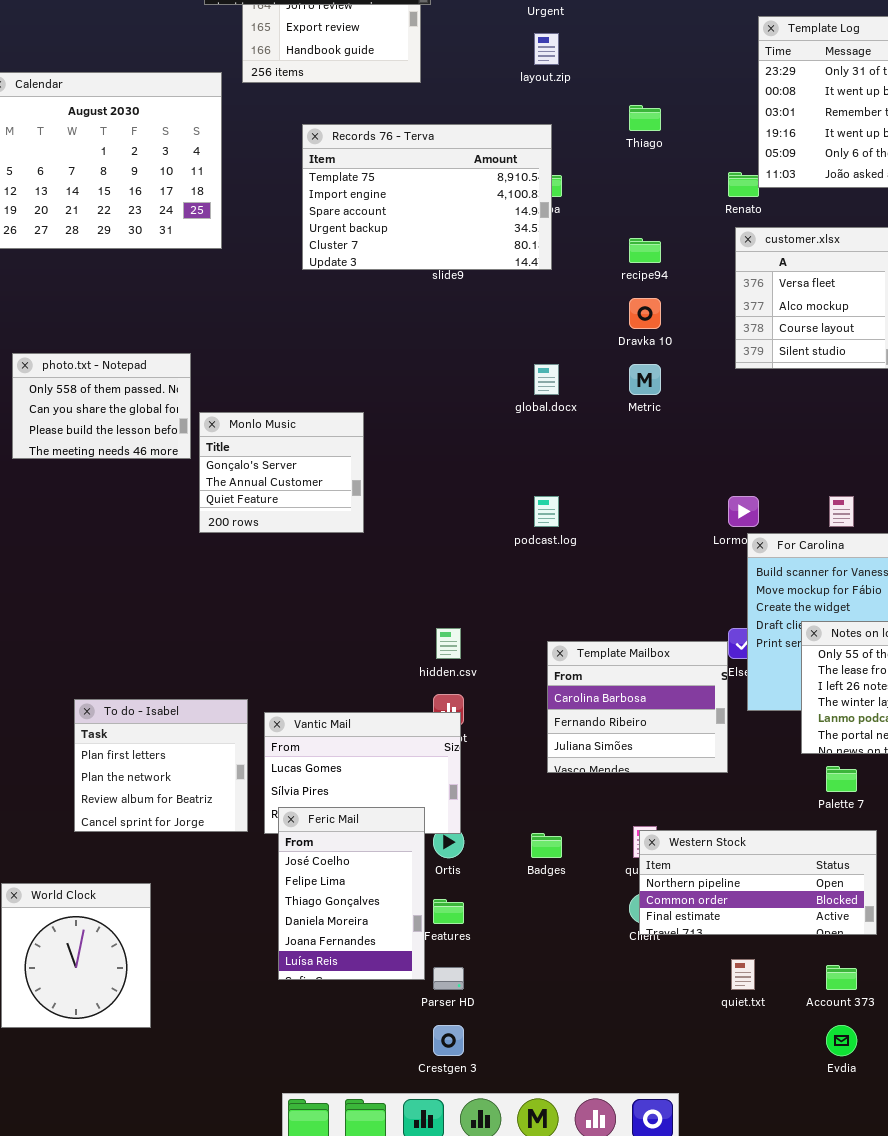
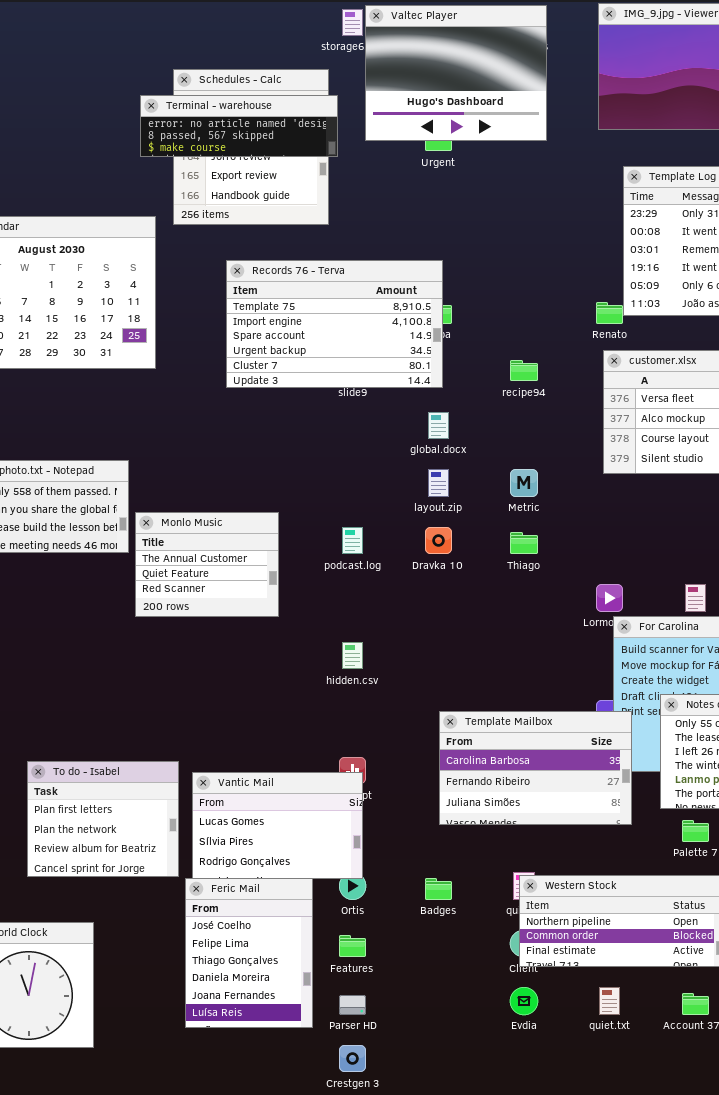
layout.zip: [534,33,559,65] -> [428,469,449,497], moved
Thiago: [629,105,661,131] -> [510,532,538,554], moved
Dravka 10: [629,298,661,329] -> [425,527,452,554], moved
global.docx: [534,364,559,395] -> [428,412,449,439], moved
Monlo Music: [199,412,364,533] -> [135,512,279,617], scrolled down 1 row
podcast.log: [534,496,559,527] -> [342,527,363,554], moved
hidden.csv: [436,628,461,659] -> [342,642,363,669], moved
Template Mailbox: [547,641,728,773] -> [439,711,632,825], resized
Feric Mail: [278,807,425,980] -> [185,878,313,1028], moved
Evdia: [826,1025,857,1056] -> [510,987,538,1015], moved

